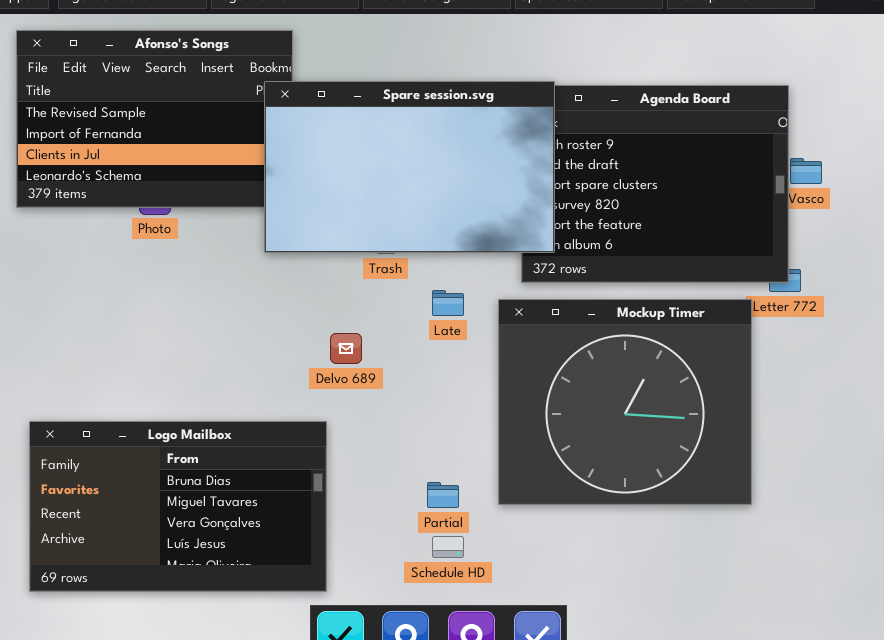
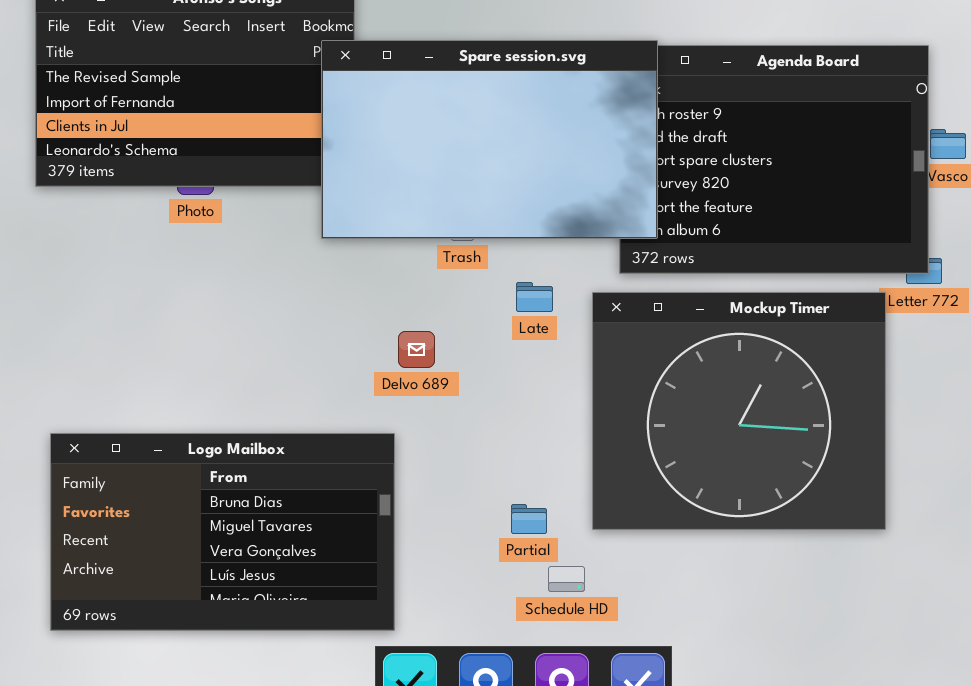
Schedule HD: [432,536,464,558] -> [548,566,585,592], moved

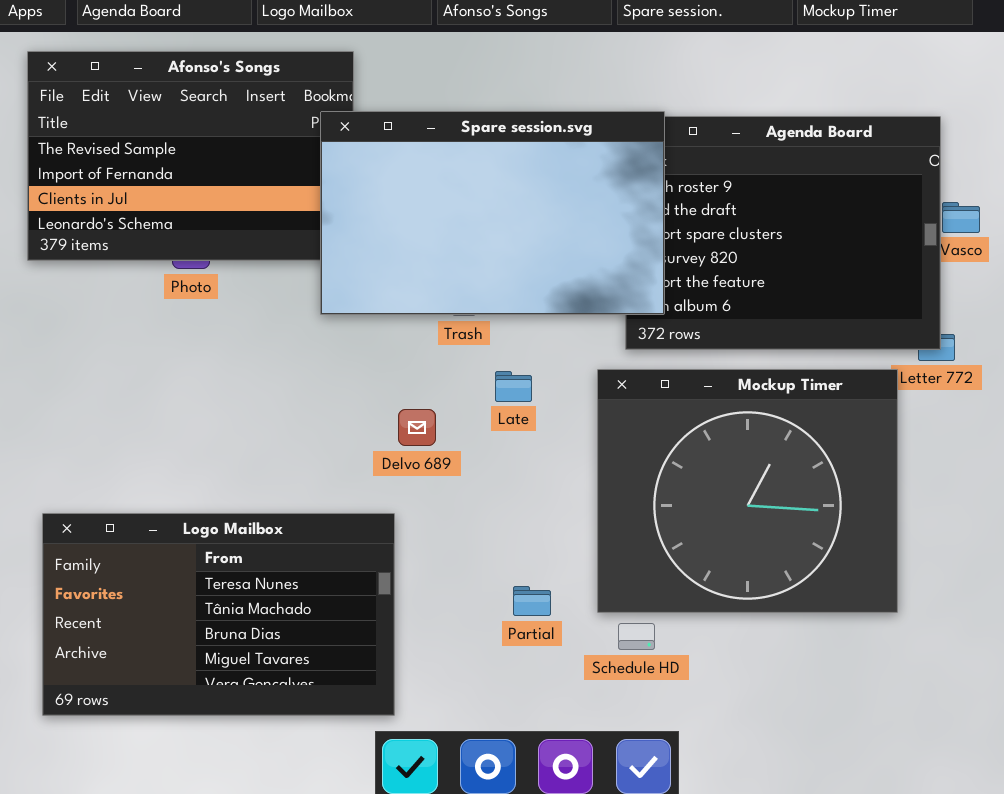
Late: [516,282,553,312] -> [495,371,532,402], moved
Logo Mailbox: [50,433,395,631] -> [42,513,395,716], scrolled up 2 rows
Schedule HD: [548,566,585,592] -> [618,623,655,650], moved

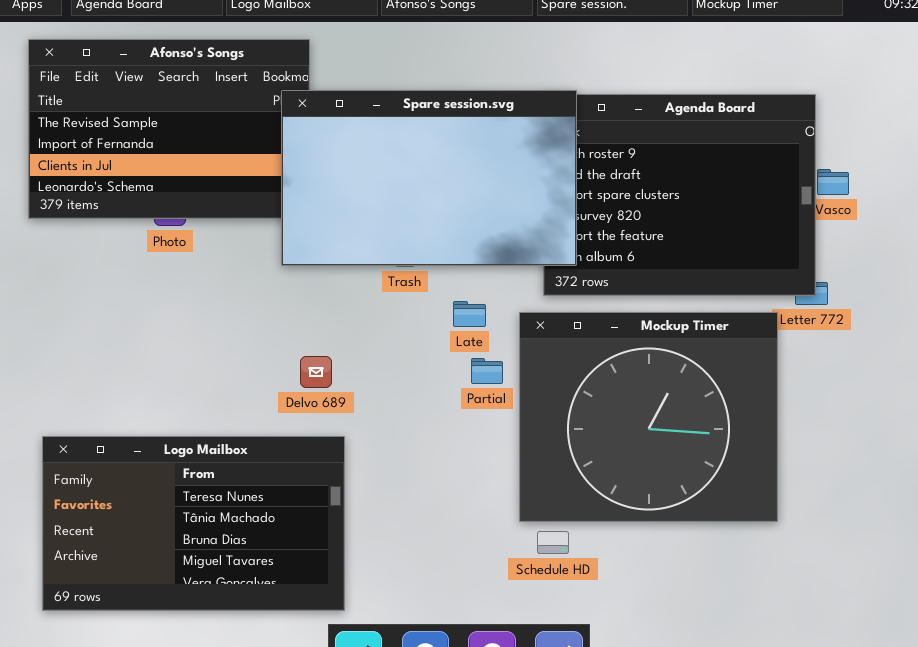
Late: [495,371,532,402] -> [453,301,486,327], moved
Delvo 689: [398,409,436,446] -> [300,356,332,388], moved
Partial: [513,586,551,616] -> [471,358,503,384], moved

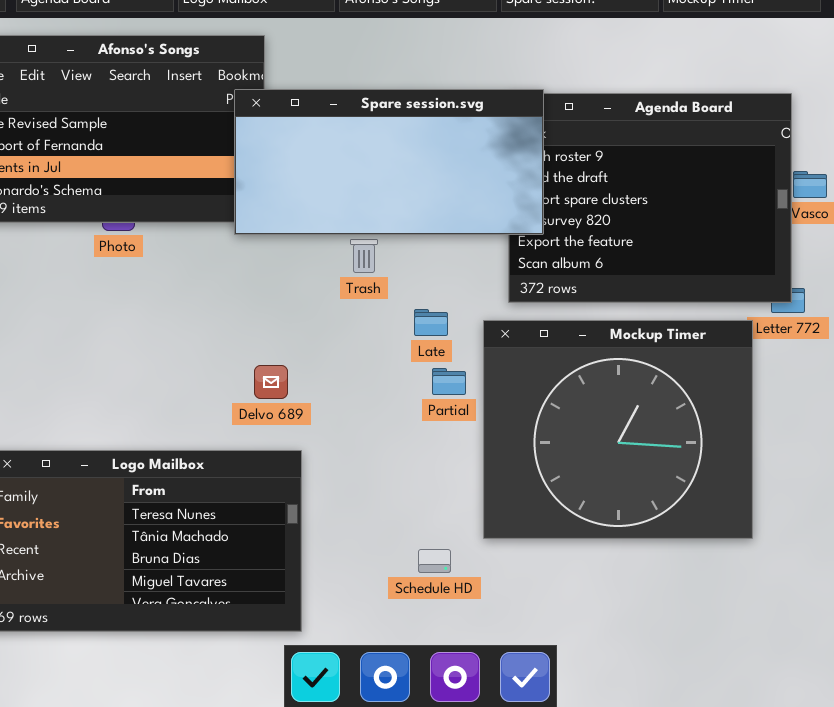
Spare session.svg: [281,90,577,266] -> [234,89,544,235], resized
Schedule HD: [537,531,569,554] -> [418,549,451,573], moved

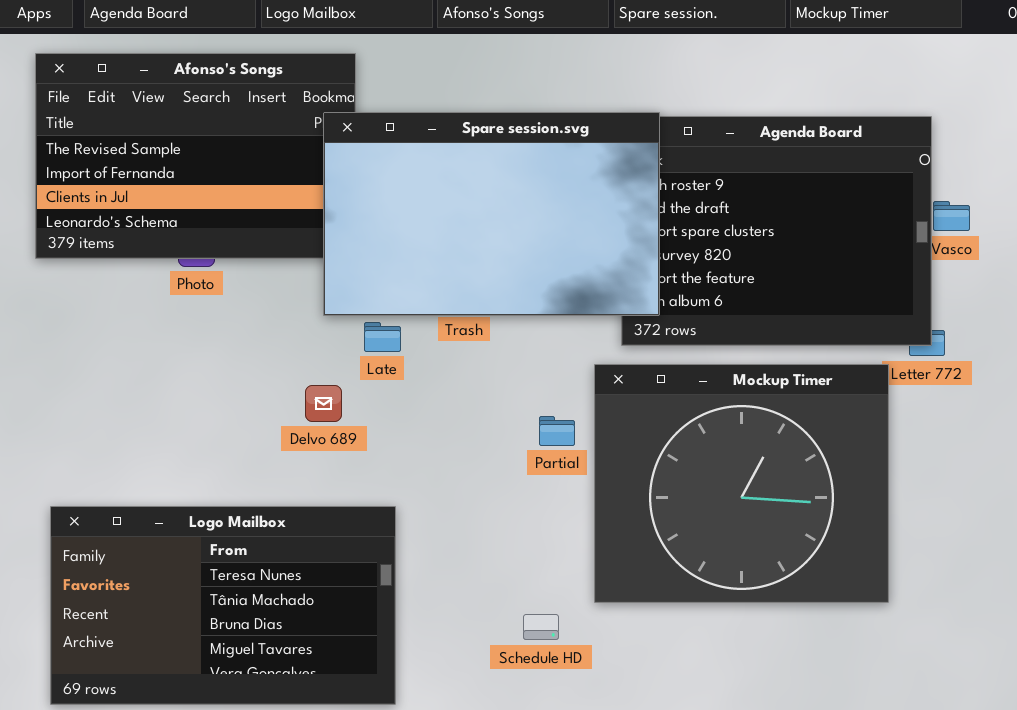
Spare session.svg: [234,89,544,235] -> [323,112,660,316], resized
Late: [414,309,448,336] -> [364,322,401,352], moved
Delvo 689: [254,365,288,399] -> [305,385,342,422], moved

